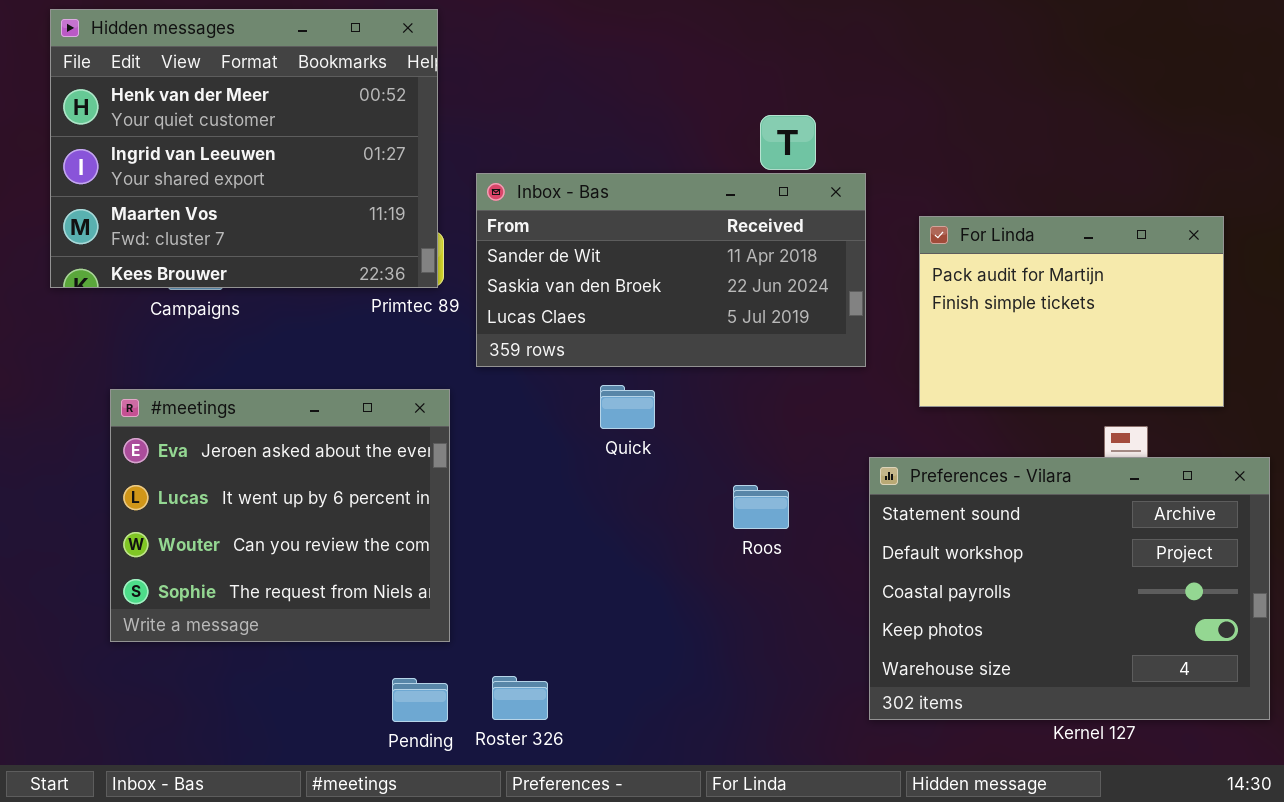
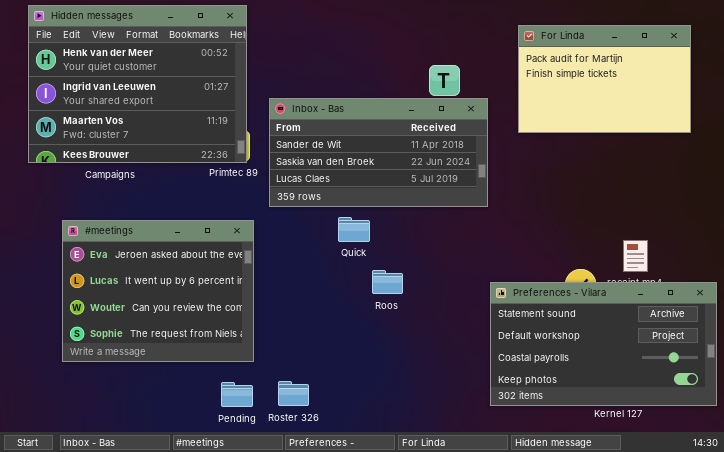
For Linda: [919,216,1224,407] -> [518,25,691,133], moved
Preferences - Vilara: [869,457,1270,720] -> [490,282,717,406], resized
Roos: [733,485,789,529] -> [372,270,403,294], moved

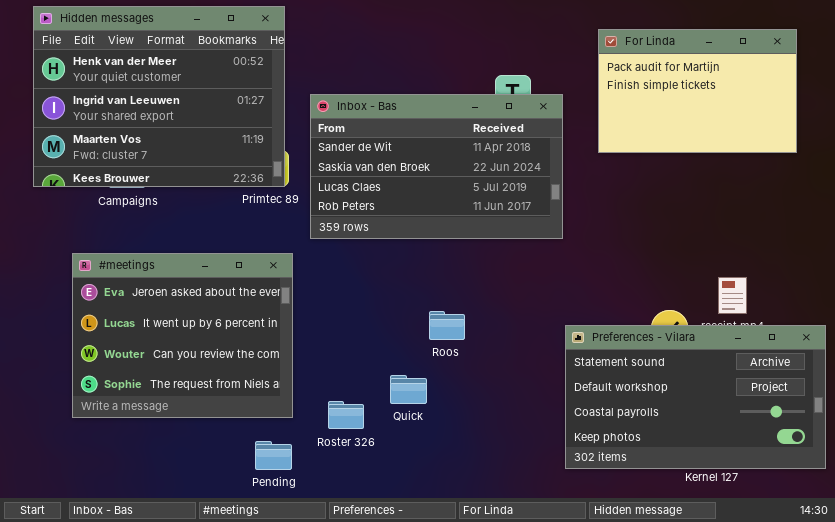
Inbox - Bas: [269,98,488,207] -> [310,94,563,239], resized
Quick: [338,217,370,242] -> [390,375,427,404], moved
Roster 326: [278,381,309,406] -> [328,401,364,429], moved

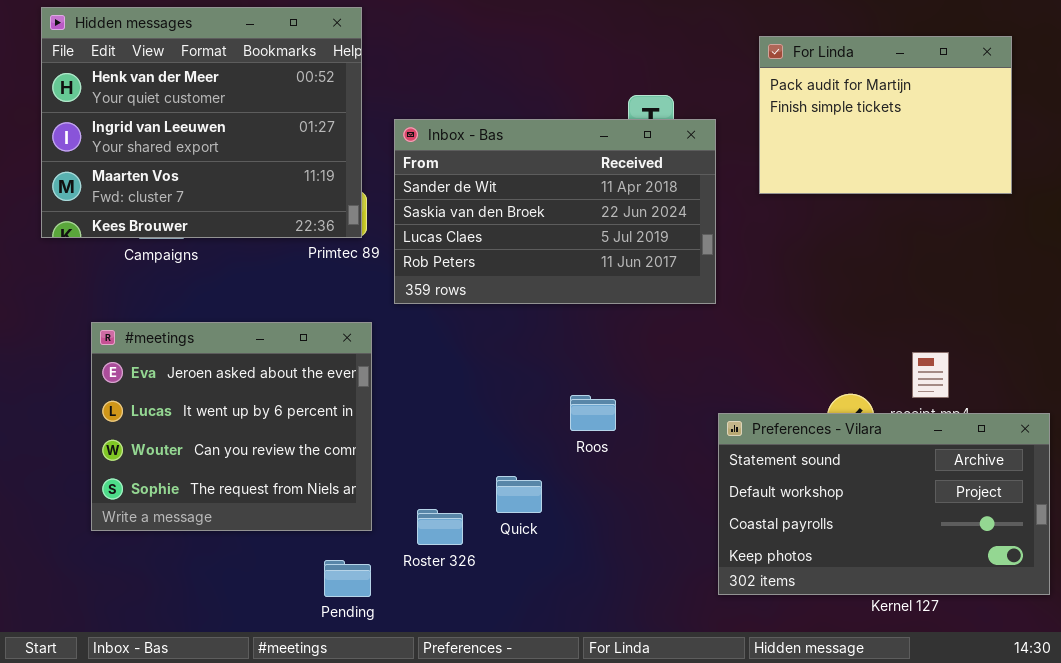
Roos: [429,311,465,340] -> [570,395,616,431], moved

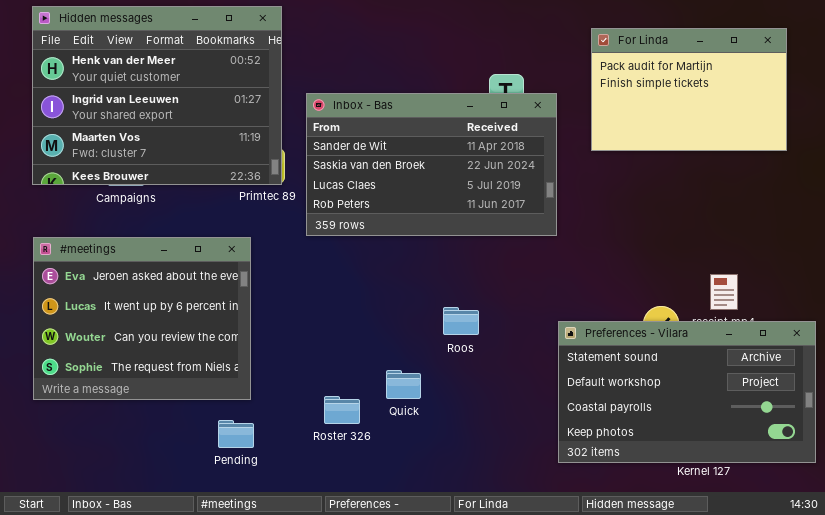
#meetings: [91,322,372,531] -> [33,237,251,400], moved
Pending: [324,560,371,597] -> [218,420,254,448], moved

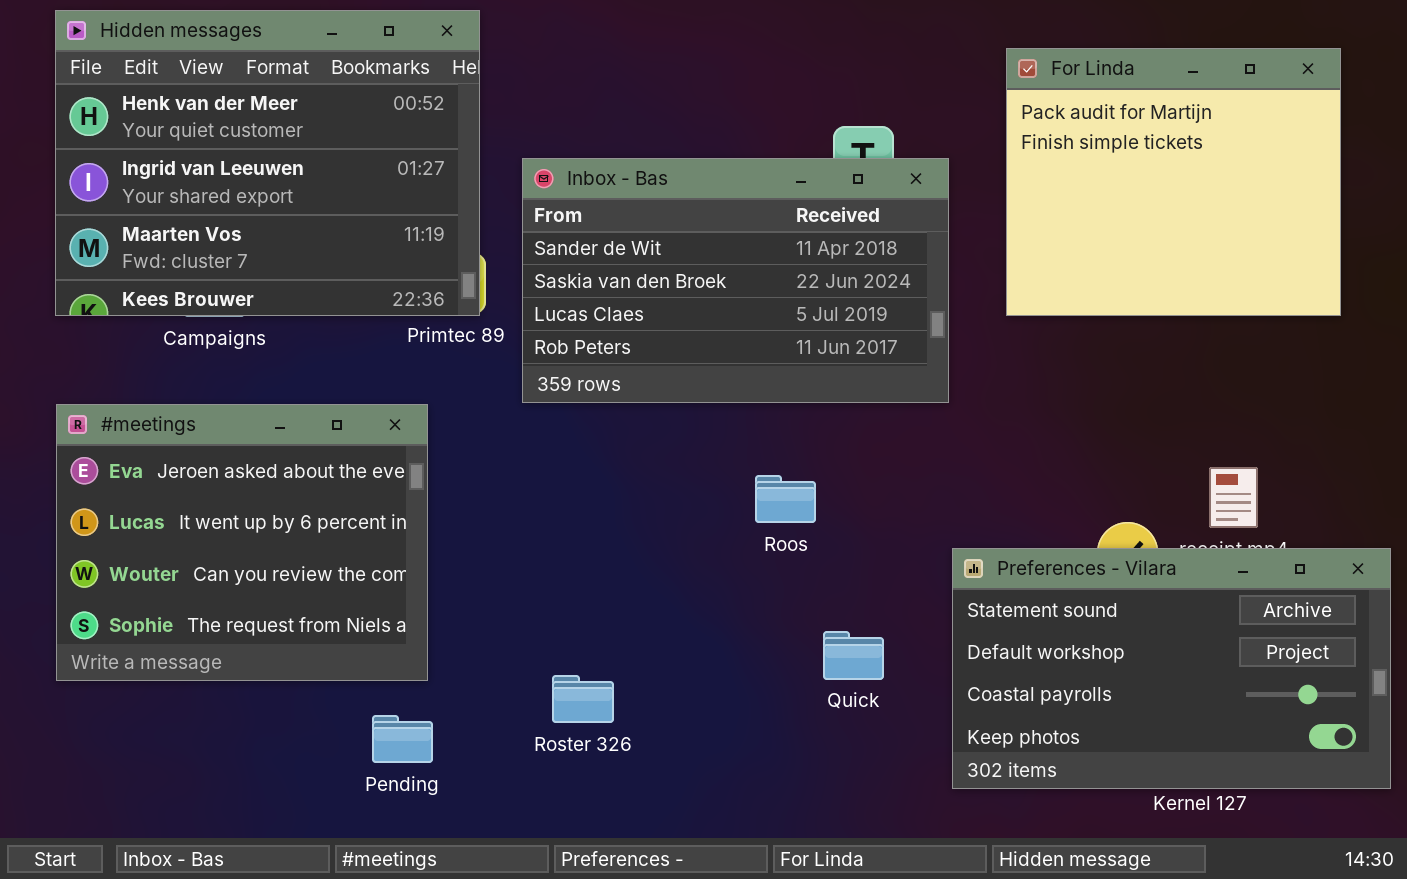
For Linda: [591,28,787,151] -> [1006,48,1341,316], resized
Roos: [443,307,479,335] -> [755,475,816,523], moved
Quick: [386,370,421,399] -> [823,631,884,680], moved

